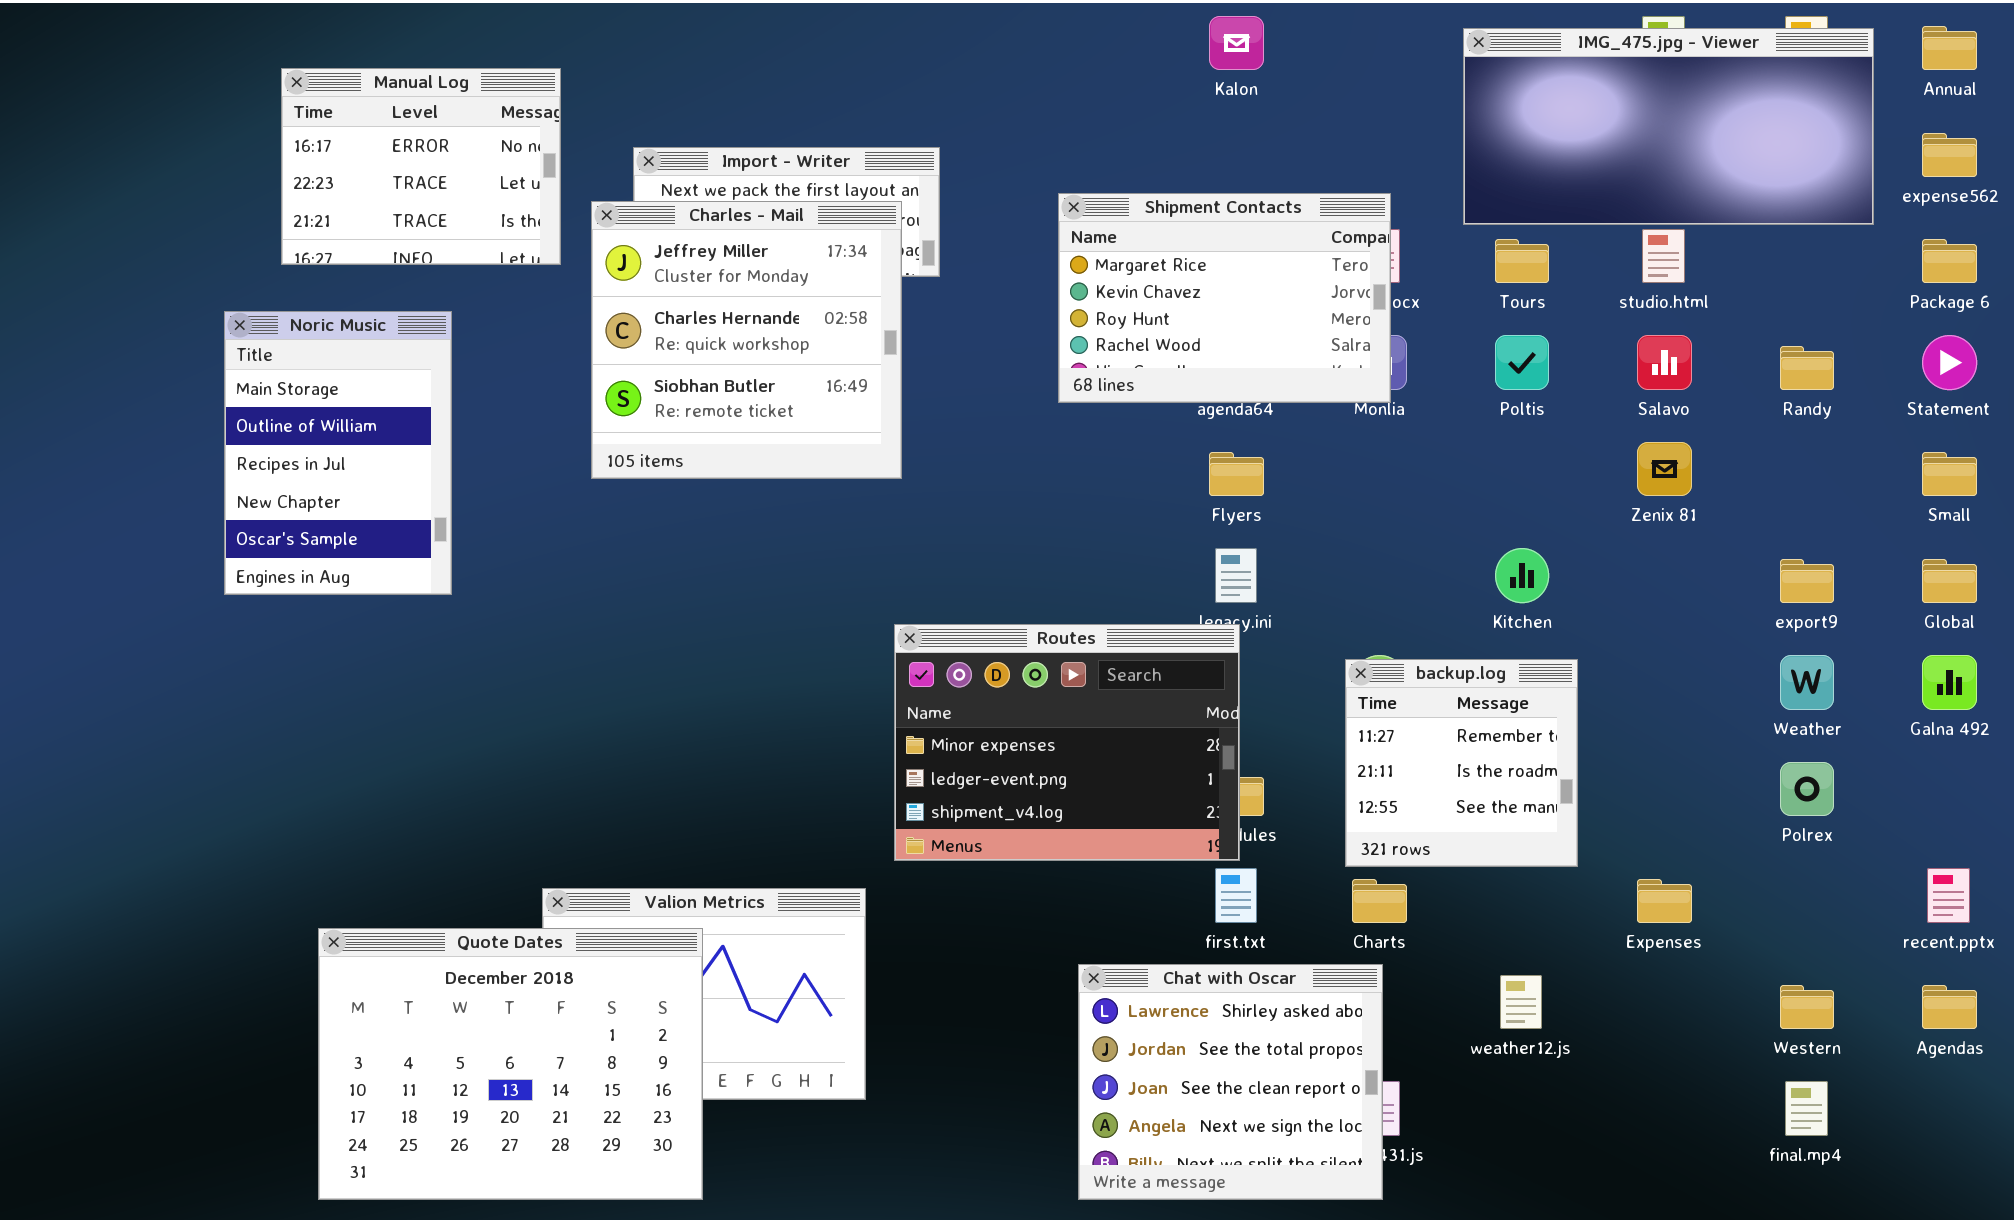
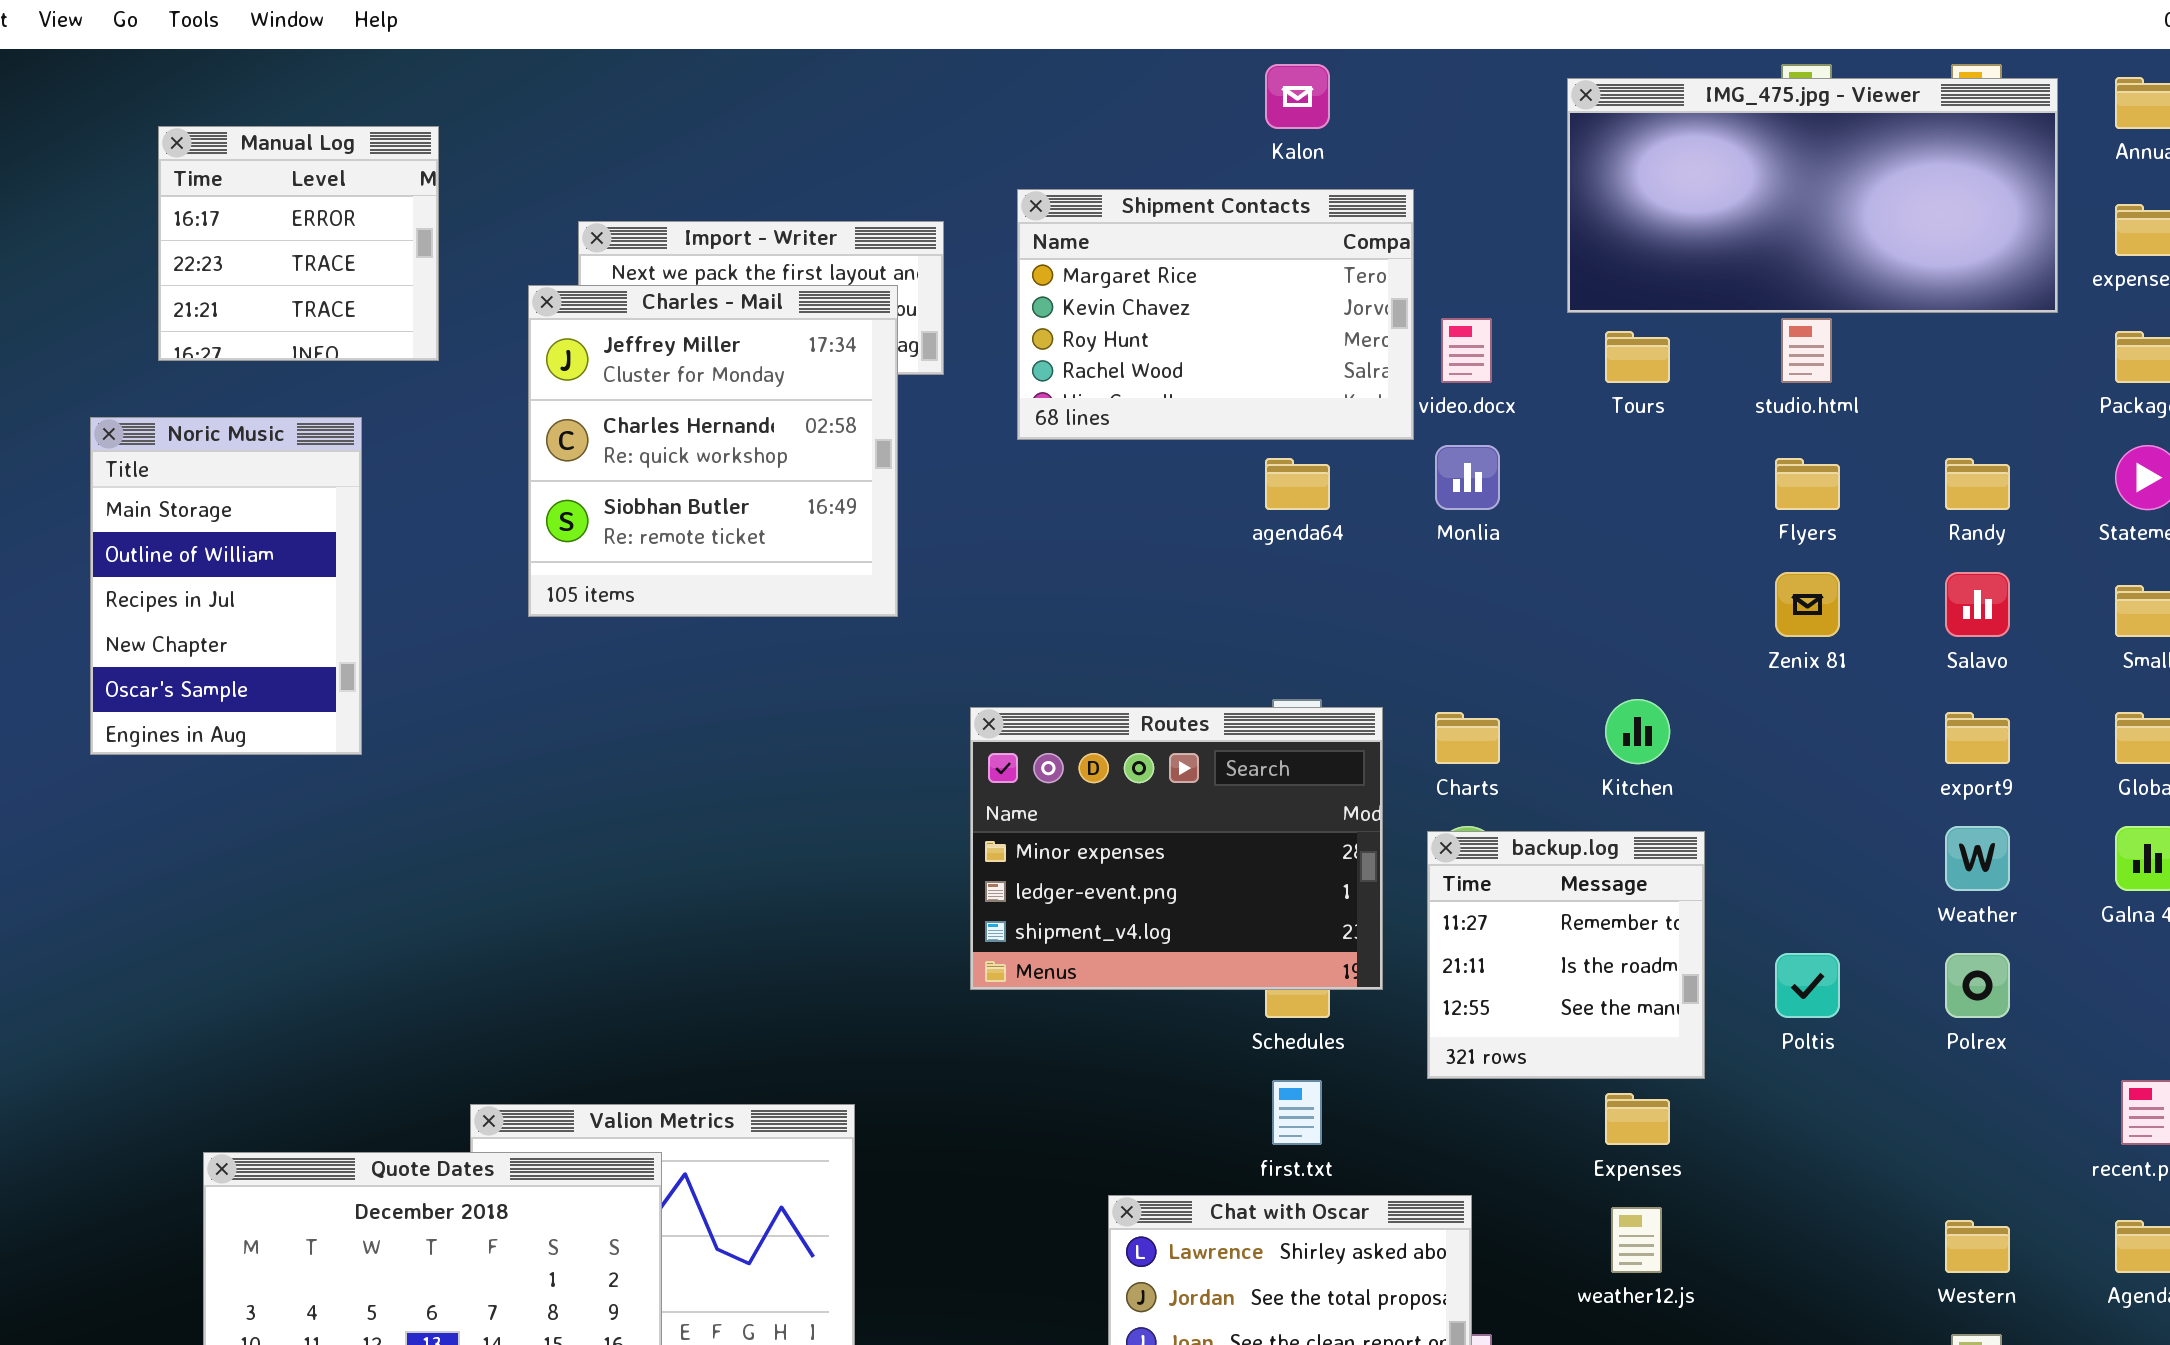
Manual Log: [281,68,561,265] -> [158,126,439,361], resized
Shipment Contacts: [1058,193,1391,403] -> [1017,189,1414,440], moved
Poltis: [1495,335,1549,390] -> [1775,953,1840,1018], moved
Salavo: [1637,335,1692,390] -> [1945,572,2010,637], moved
Flyers: [1209,452,1264,496] -> [1775,458,1840,510], moved
Routes: [894,624,1240,861] -> [970,707,1383,990], moved
Charts: [1352,879,1407,923] -> [1435,712,1500,764], moved
Expenses: [1637,879,1692,923] -> [1605,1093,1670,1145], moved

